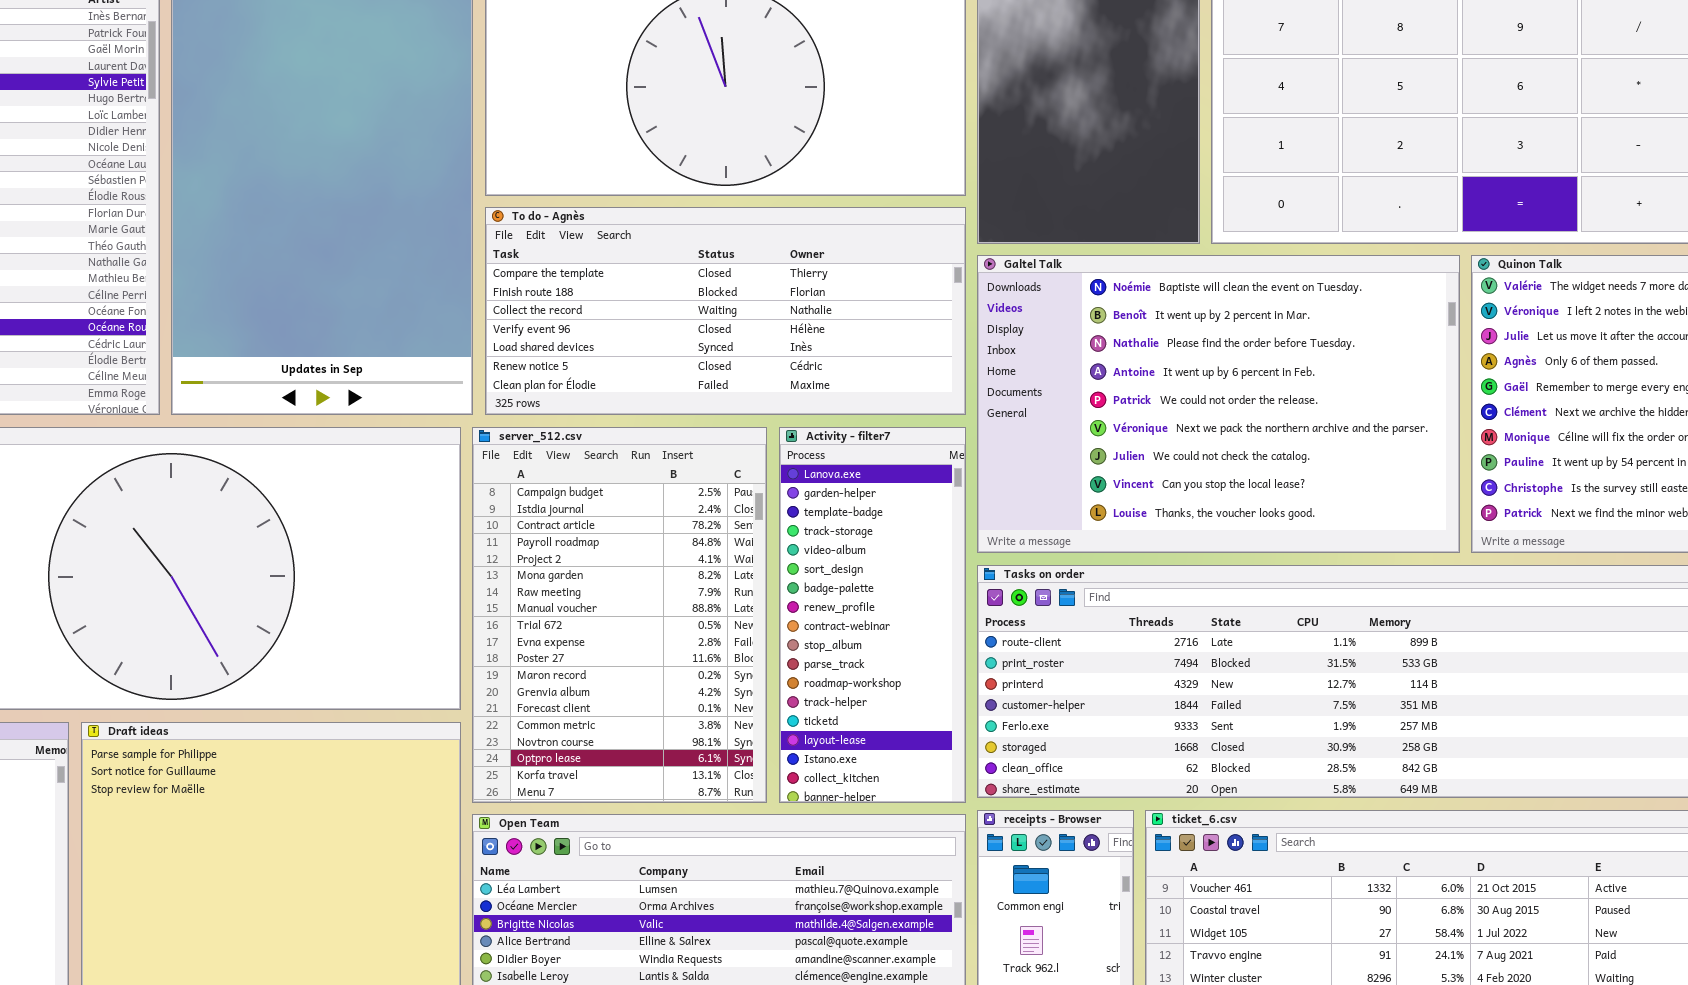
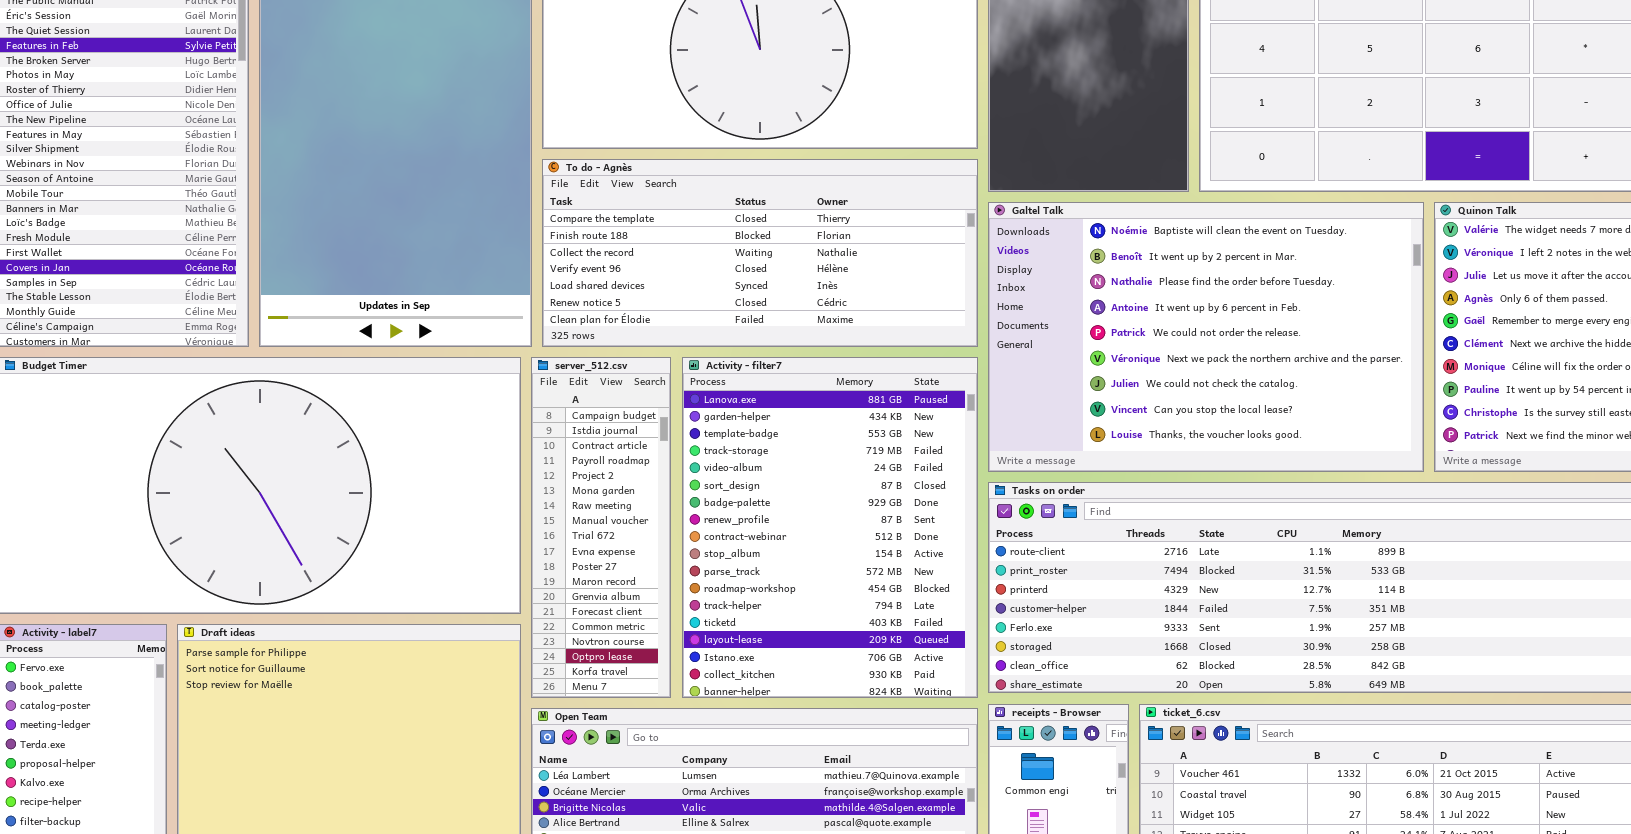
server_512.csv: [472,427,767,803] -> [531,357,671,698], resized
Activity - filter7: [779,427,966,803] -> [682,357,978,698], resized

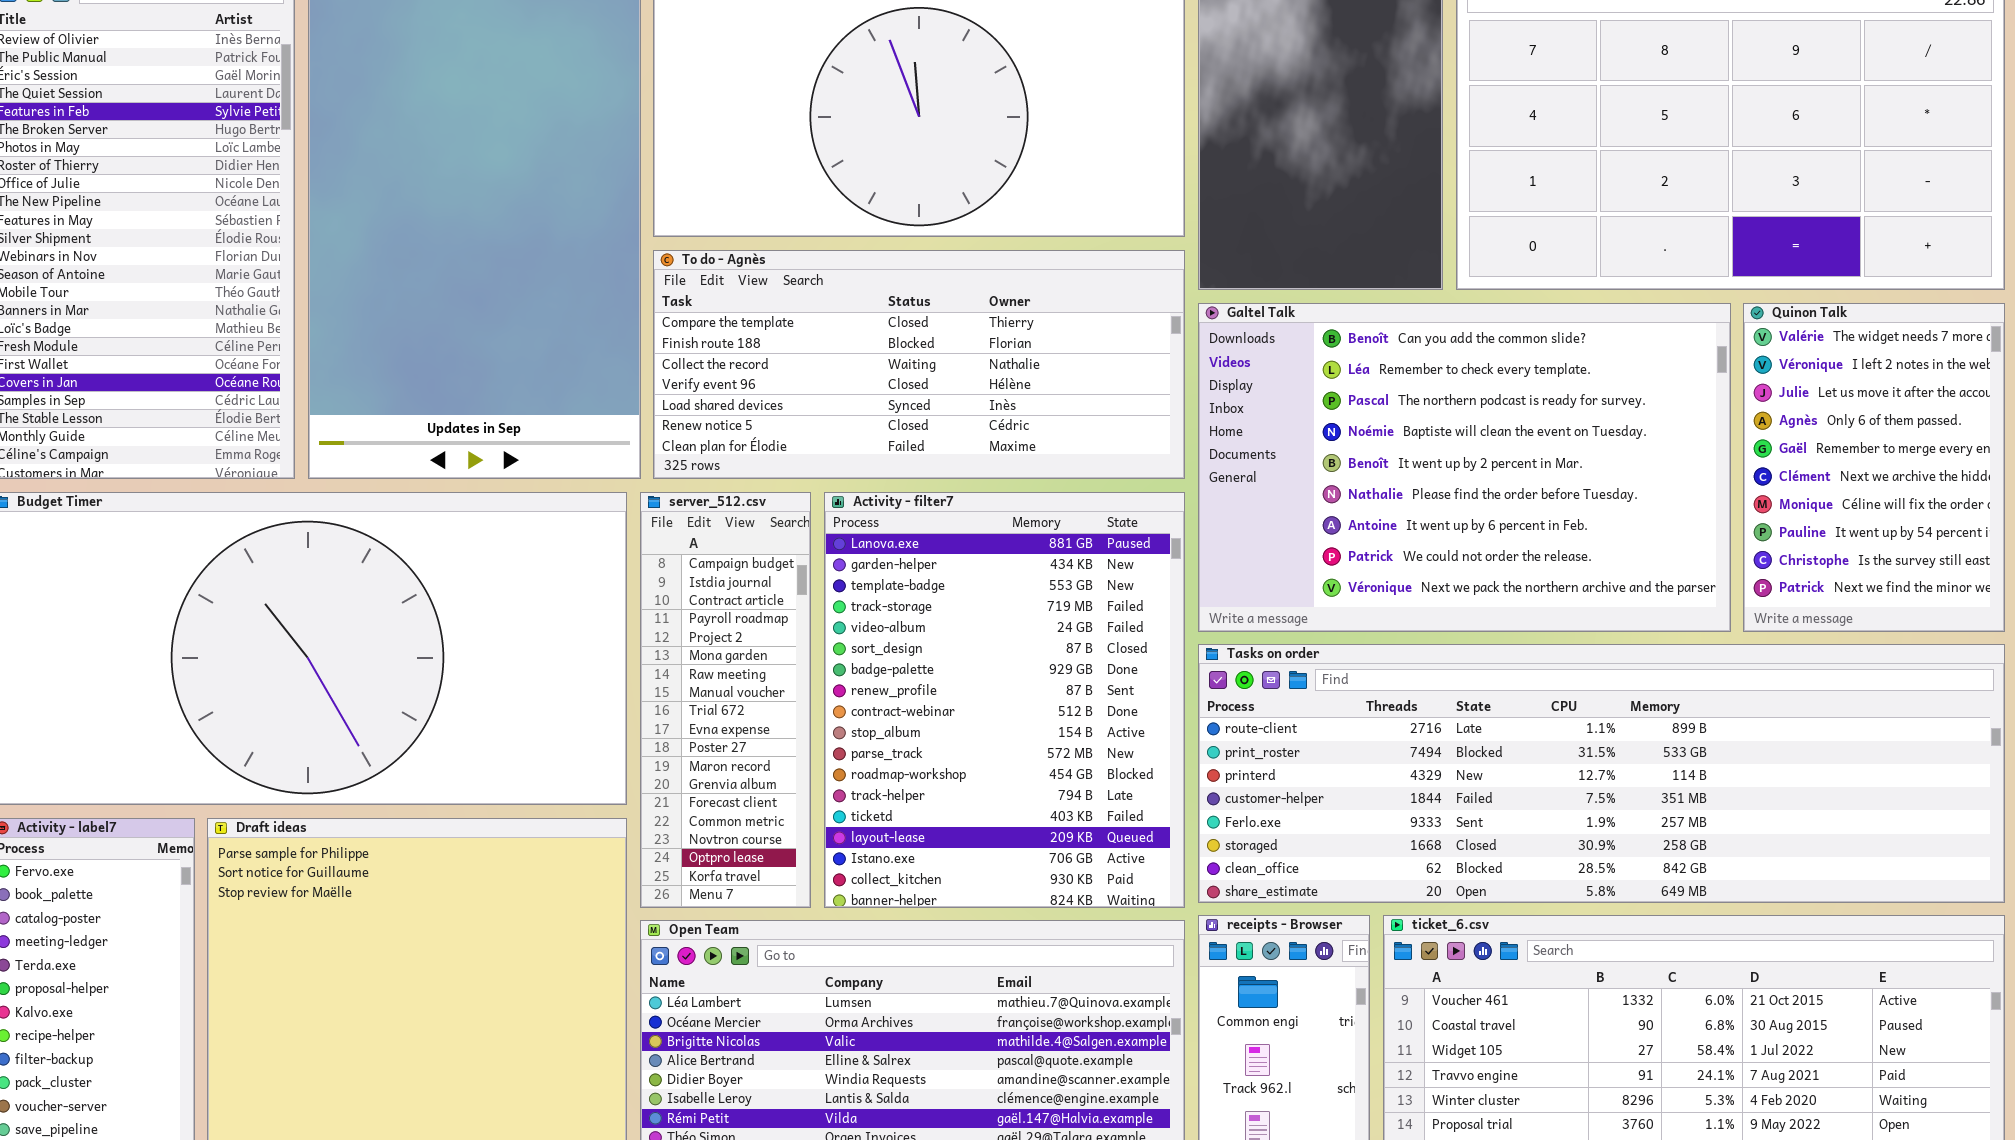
Galtel Talk: [988,202,1424,472] -> [1198,303,1731,632], scrolled up 3 rows

